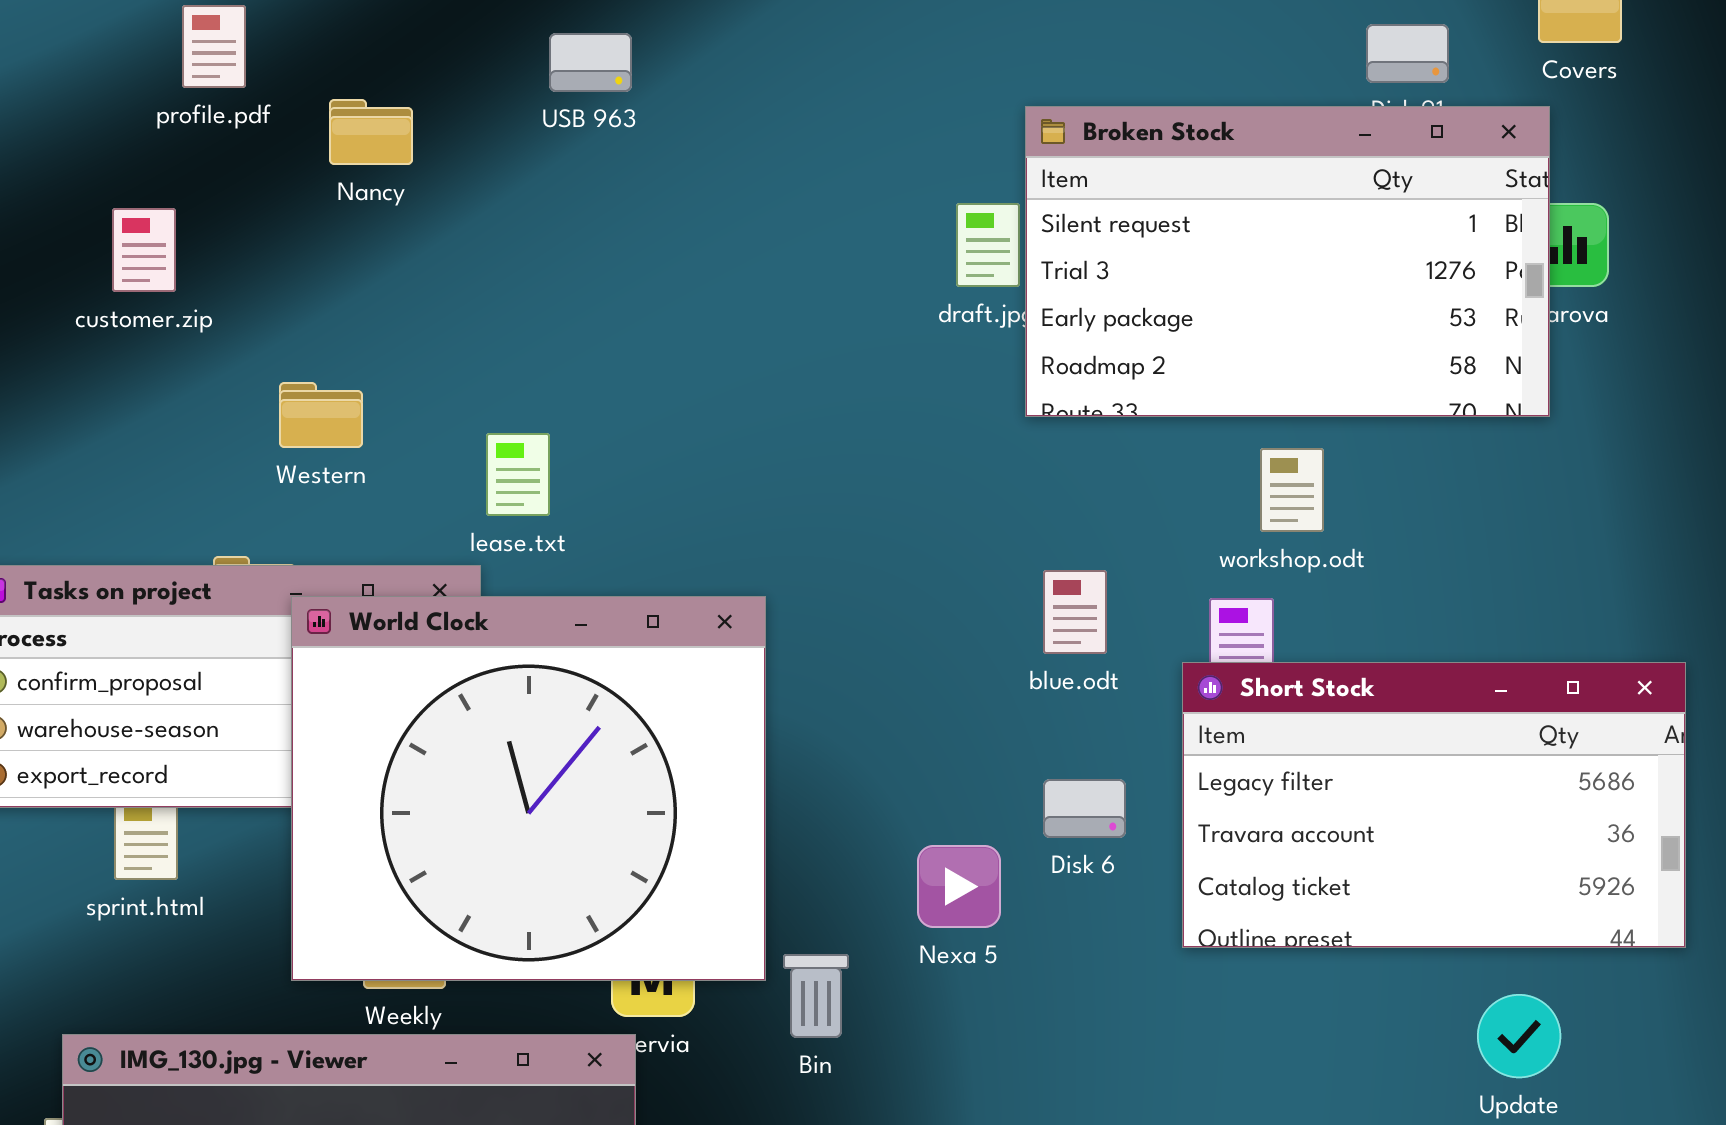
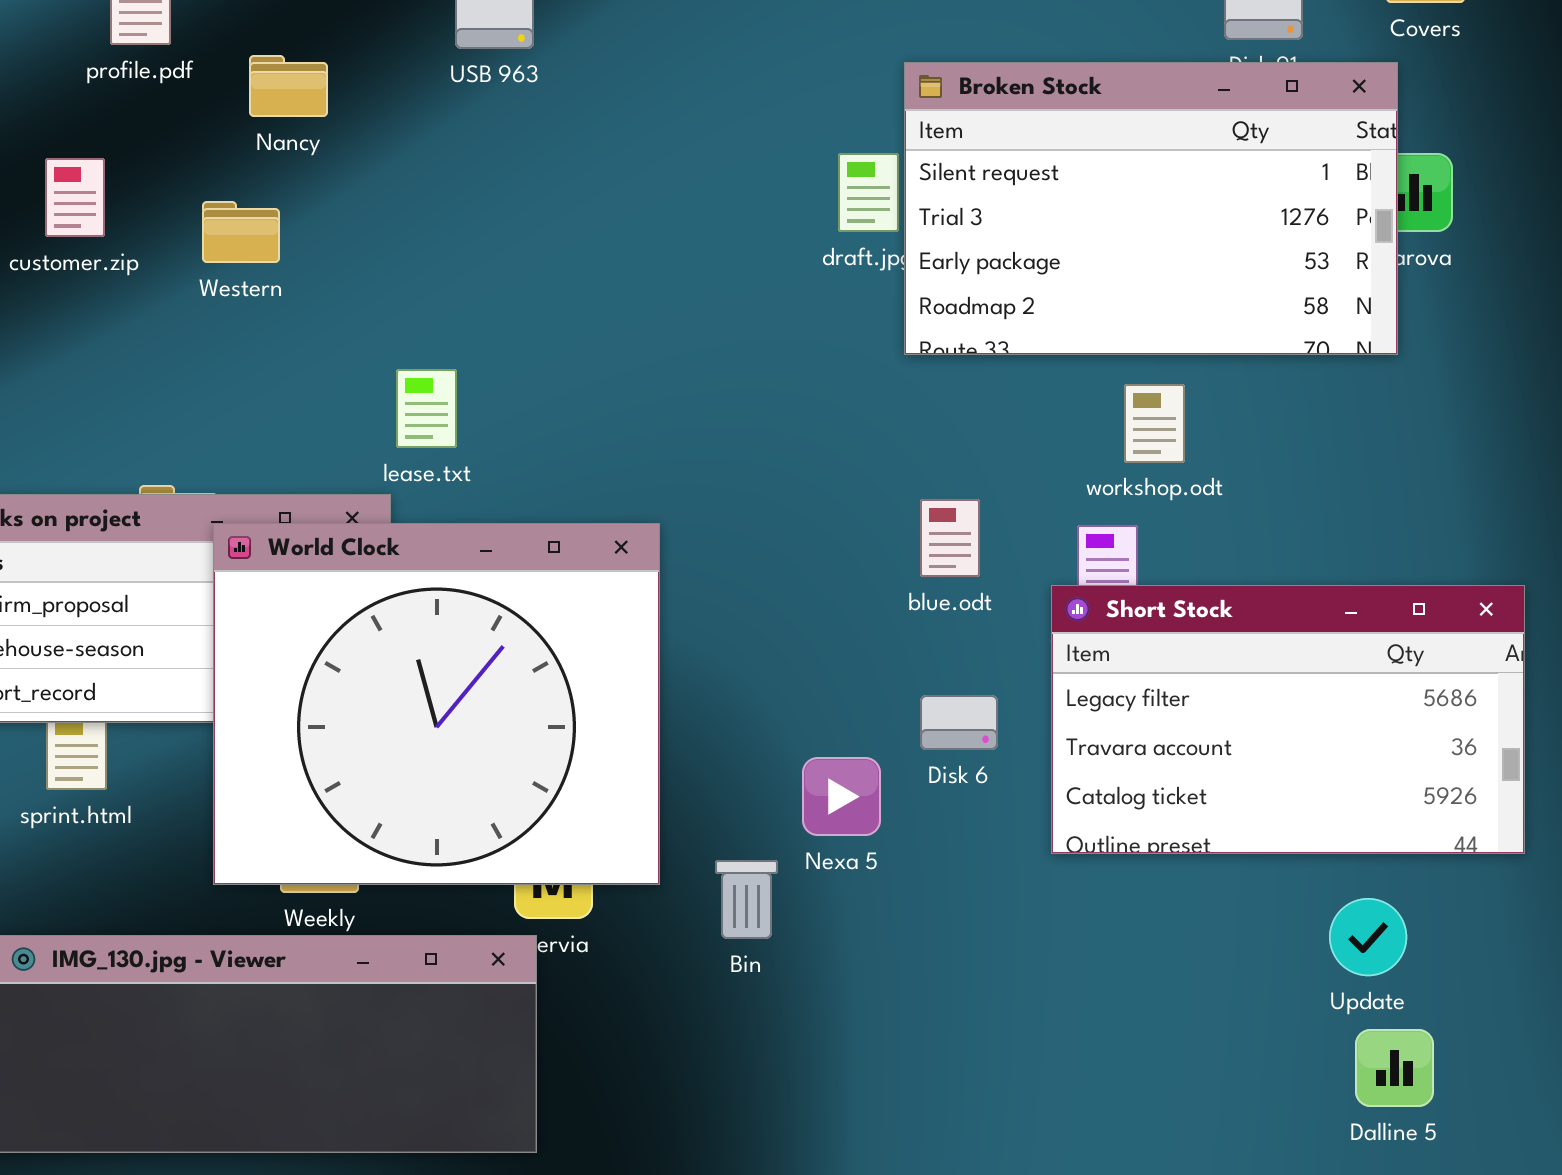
Western: [279,382,363,448] -> [202,201,280,263], moved
Bin: [783,954,849,1038] -> [715,860,778,939], moved

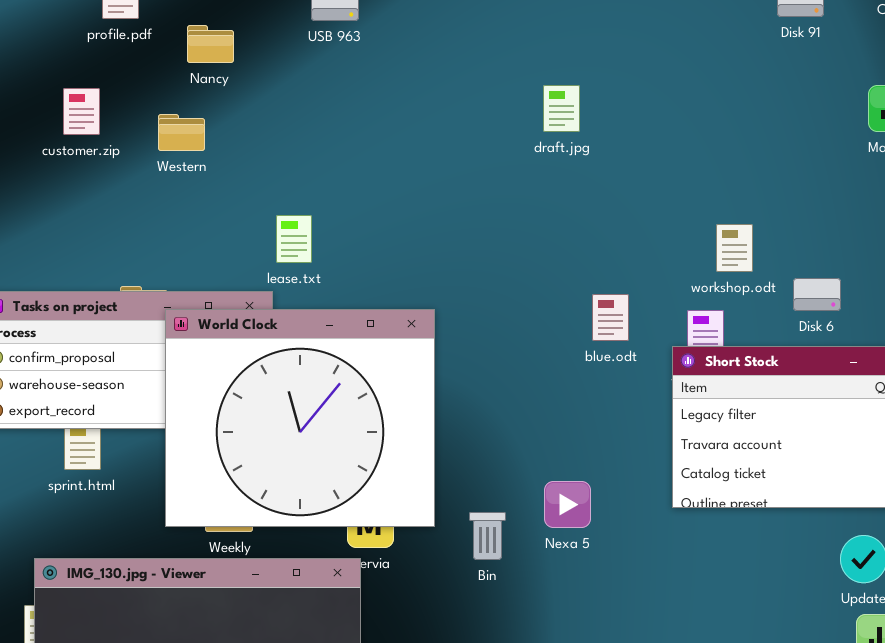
Broken Stock: [904,62,1398,355] -> none, closed
Disk 6: [920,695,998,750] -> [793,278,841,311], moved
Nexa 5: [802,757,881,836] -> [544,481,591,528], moved

